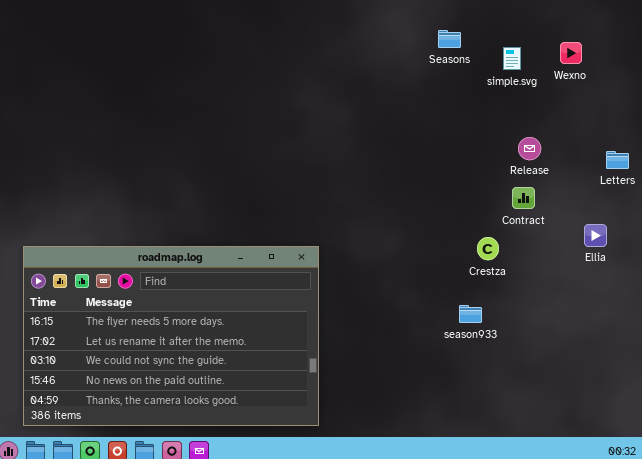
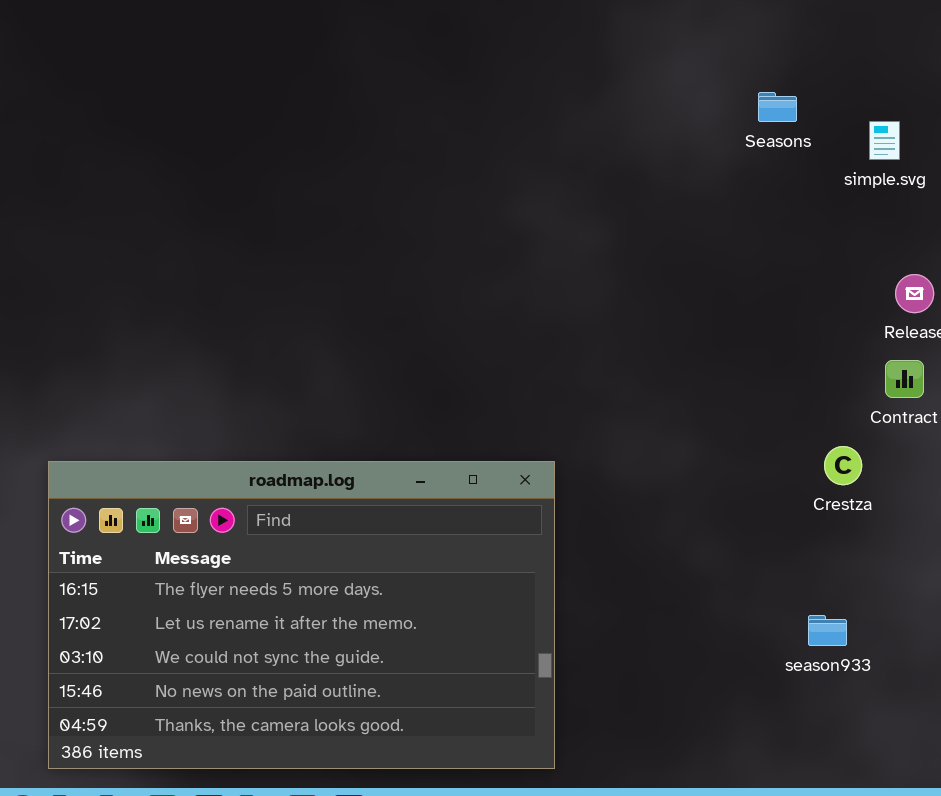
season933: [459,305,482,323] -> [808,615,847,646], moved

